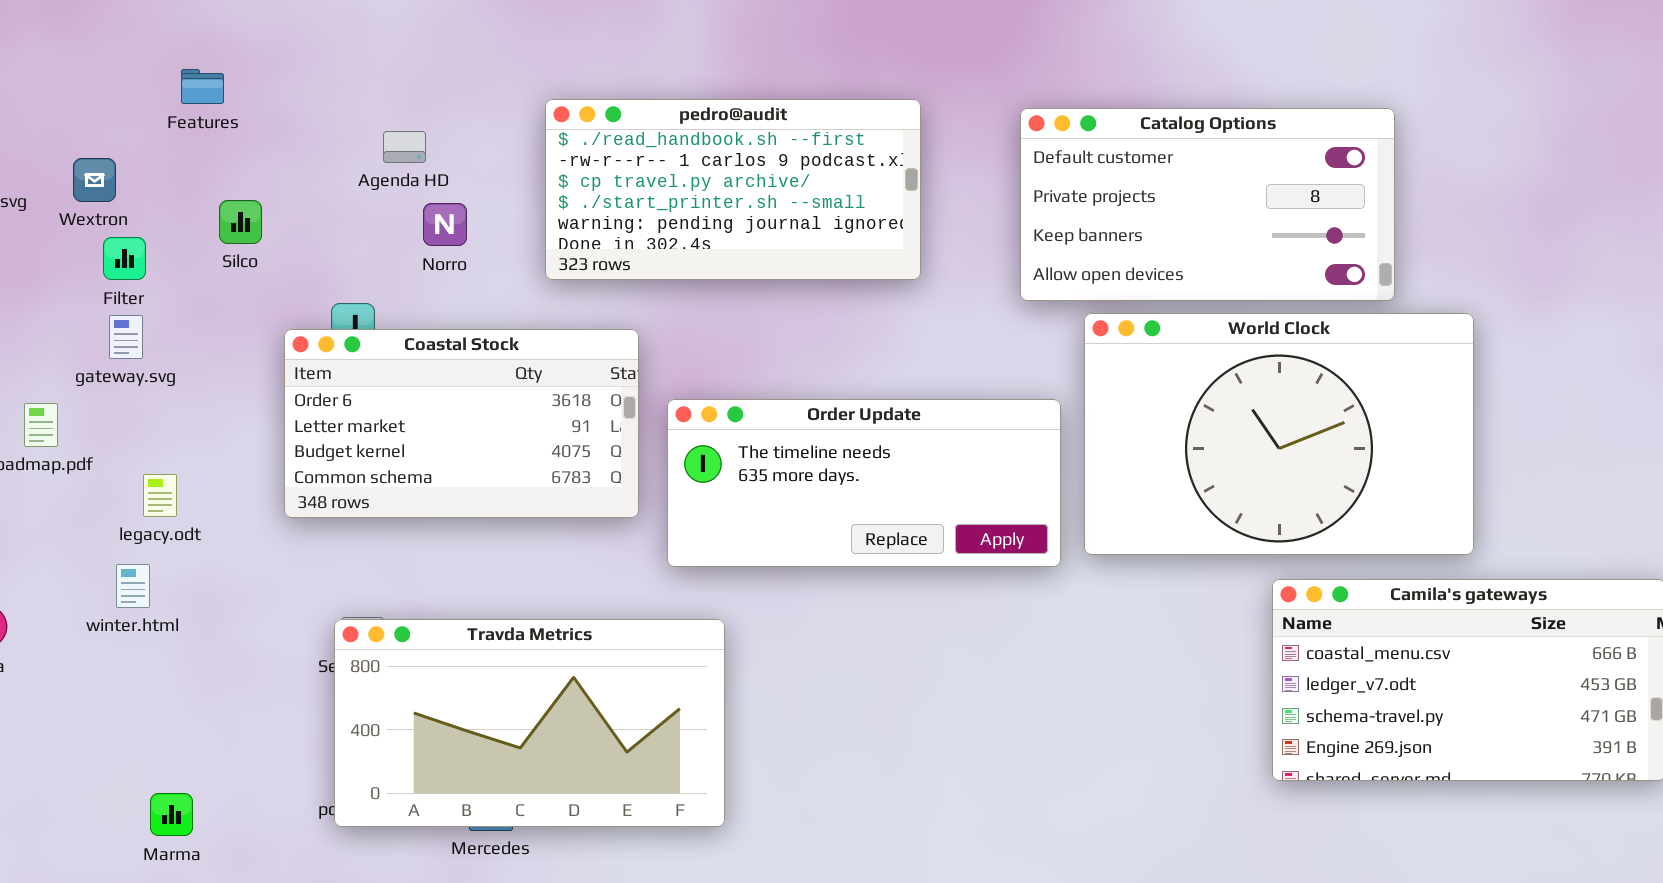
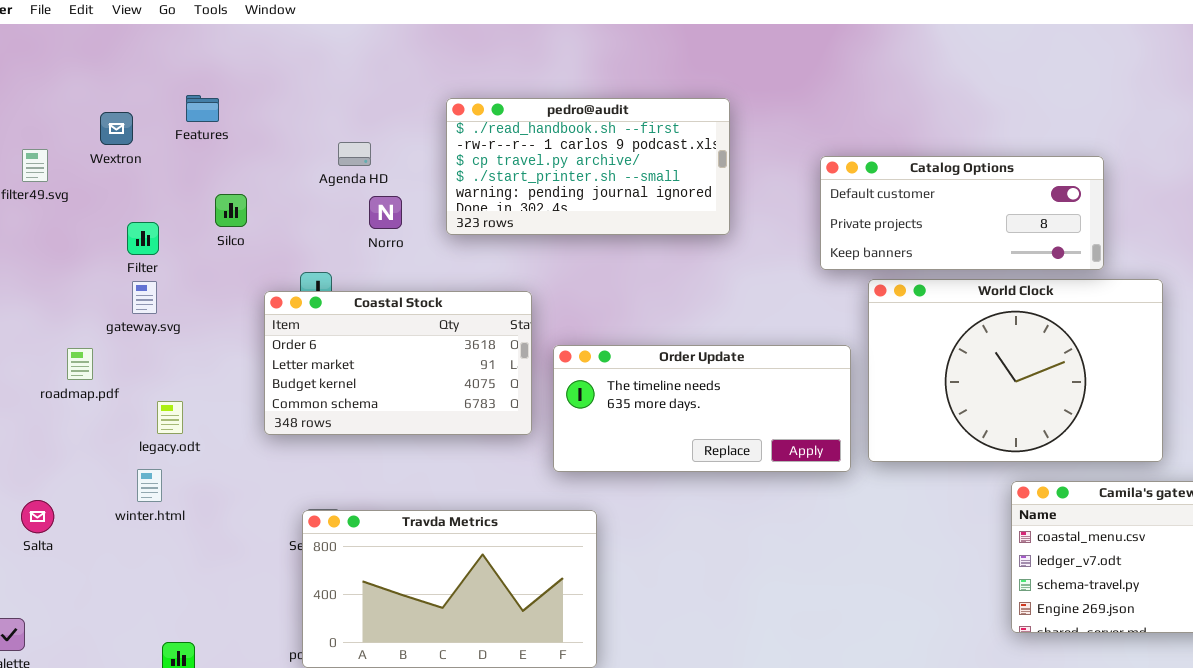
pedro@audit: [545,99,921,280] -> [446,98,730,235], moved
Catalog Options: [1020,108,1395,301] -> [820,156,1104,270], resized
Wextron: [73,158,116,202] -> [100,112,133,145], moved

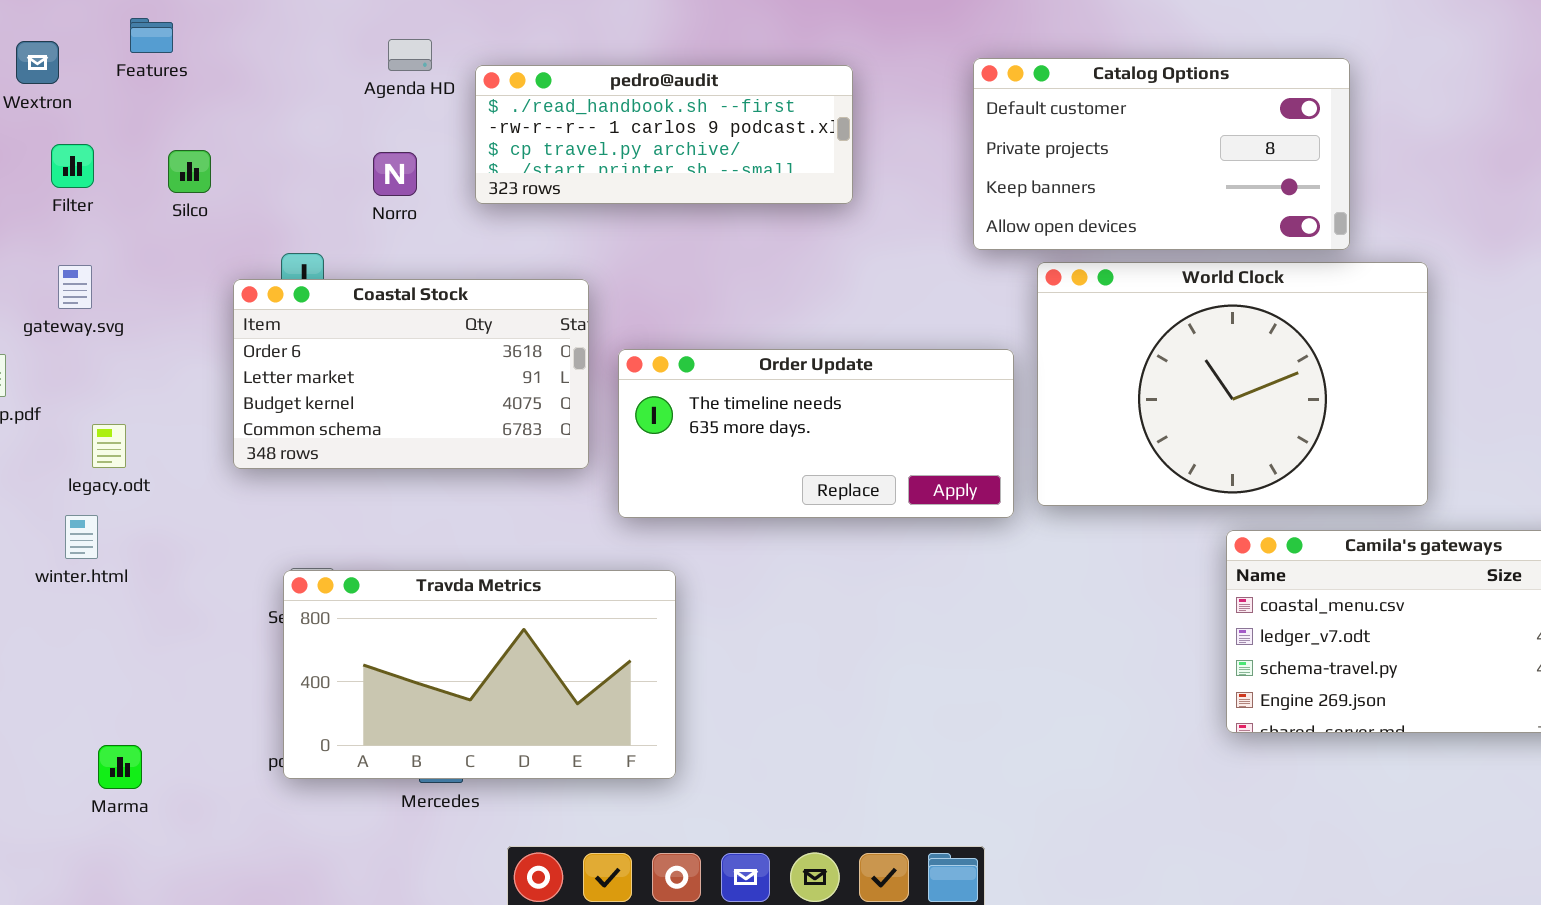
pedro@audit: [446,98,730,235] -> [475,65,853,204], resized
Agenda HD: [338,142,371,166] -> [388,39,432,71], moved
Catalog Options: [820,156,1104,270] -> [973,58,1350,250], resized
Filter: [127,222,159,255] -> [51,144,94,188], moved

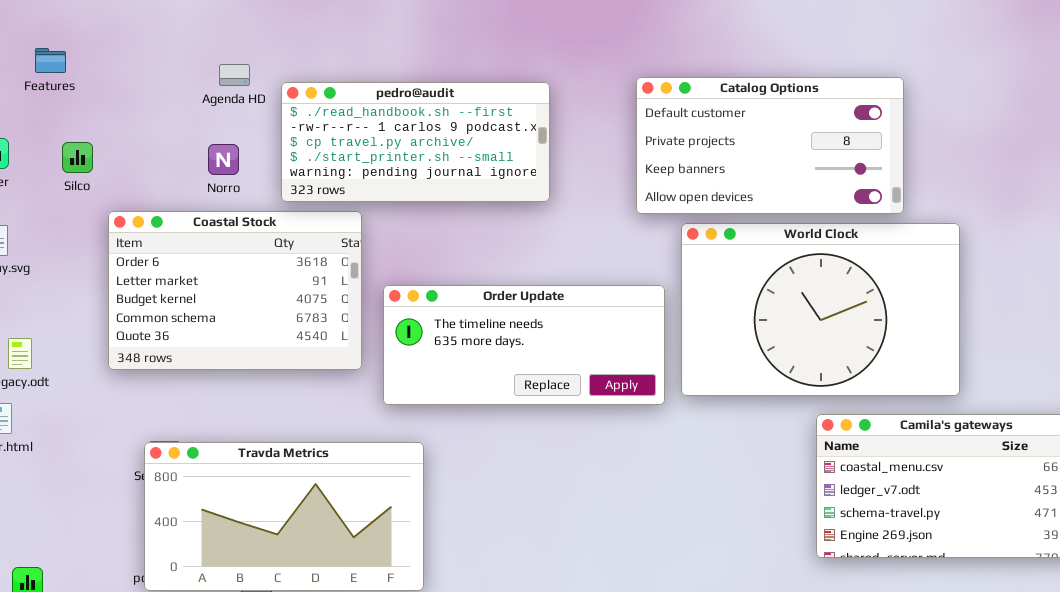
pedro@audit: [475,65,853,204] -> [281,82,550,202], resized
Coastal Stock: [233,279,589,469] -> [108,211,362,370], resized

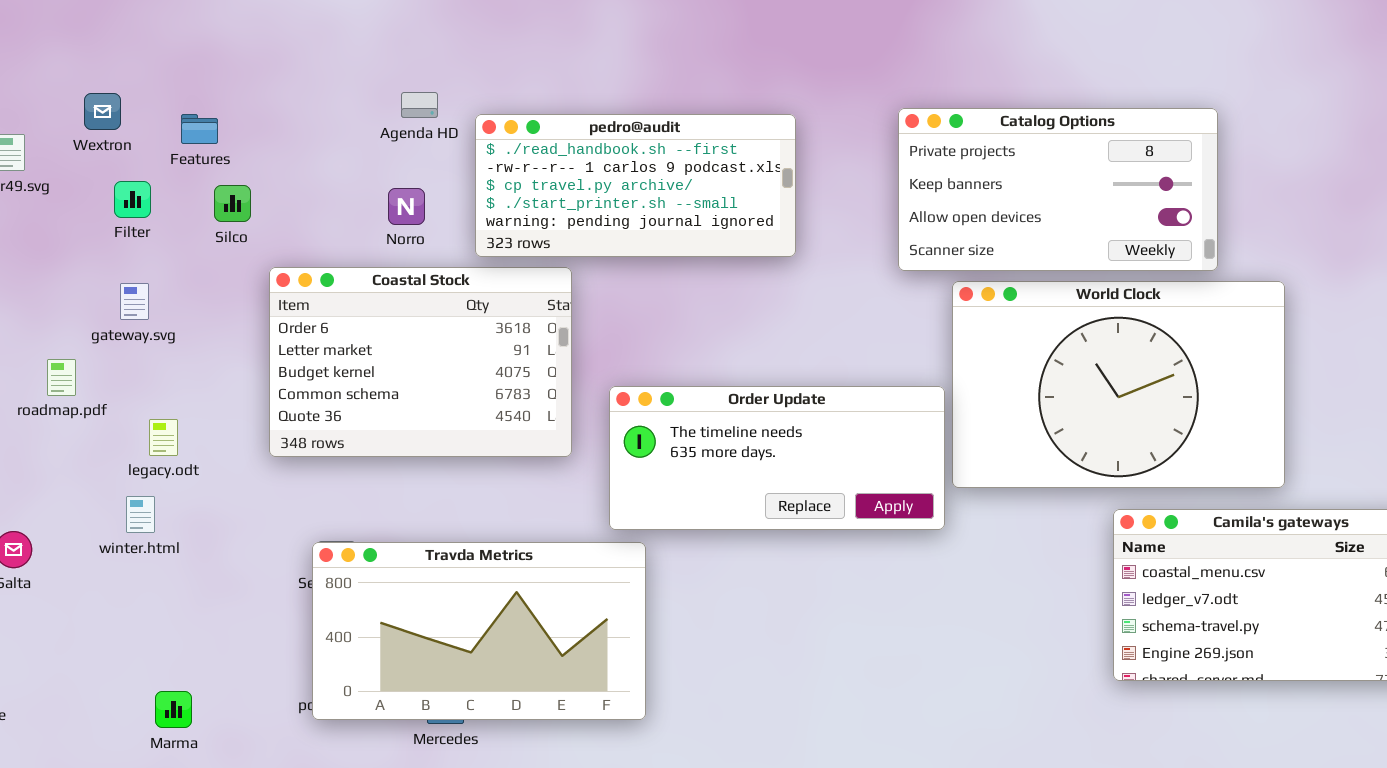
Features: [35,48,66,73] -> [181,114,218,144], moved
Catalog Options: [636,77,904,214] -> [898,108,1218,271], scrolled down 1 row
Order Update: [383,285,665,405] -> [609,386,945,530], moved

